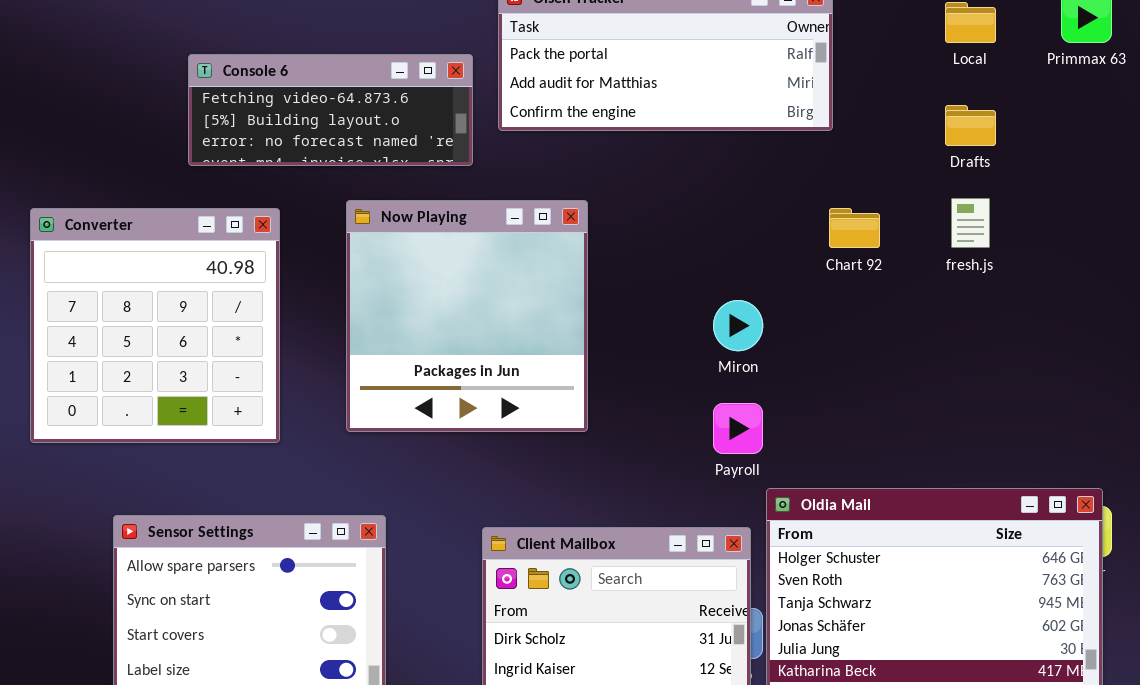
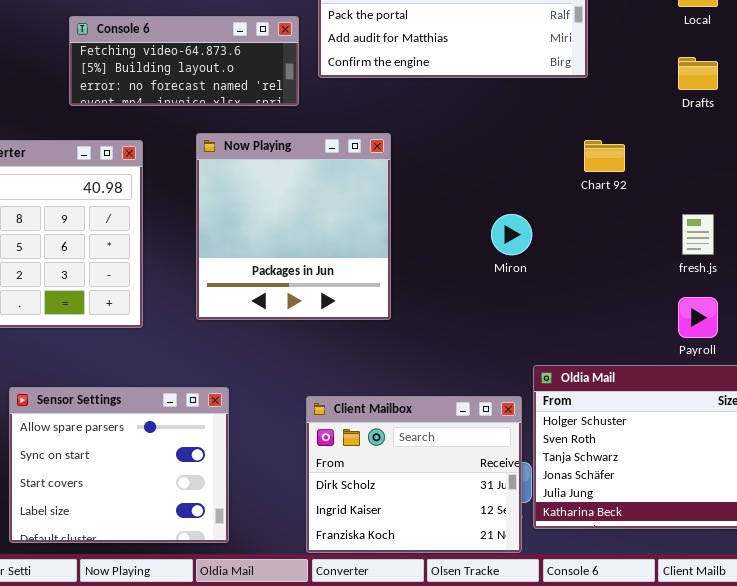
fresh.js: [951,198,990,248] -> [682,214,714,255], moved
Payroll: [713,403,763,454] -> [678,297,718,338], moved

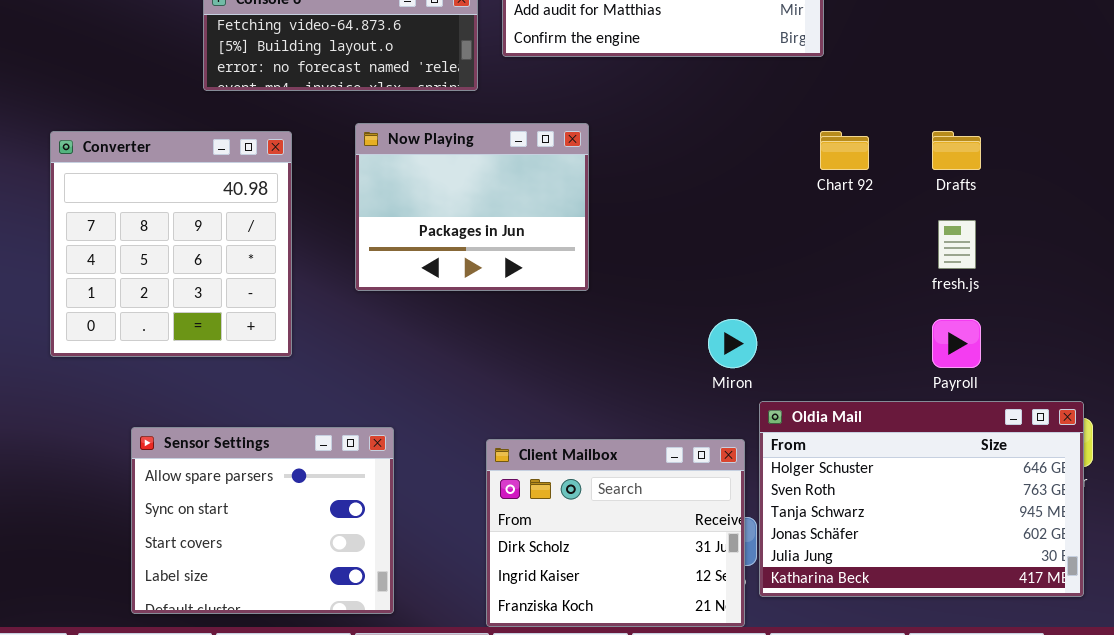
Drafts: [678,57,718,90] -> [932,131,981,170], moved
Now Playing: [196,133,391,320] -> [355,123,589,291], resized
Miron: [491,214,532,255] -> [708,319,757,368], moved

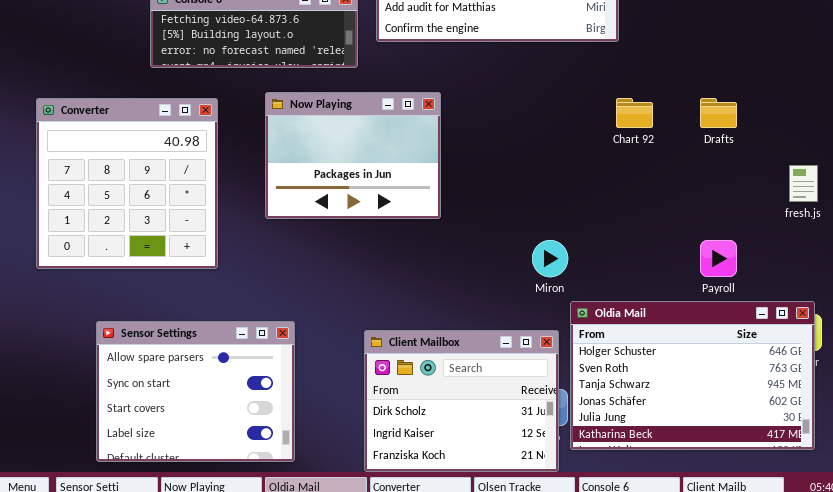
fresh.js: [938,220,976,269] -> [789,165,818,202], moved

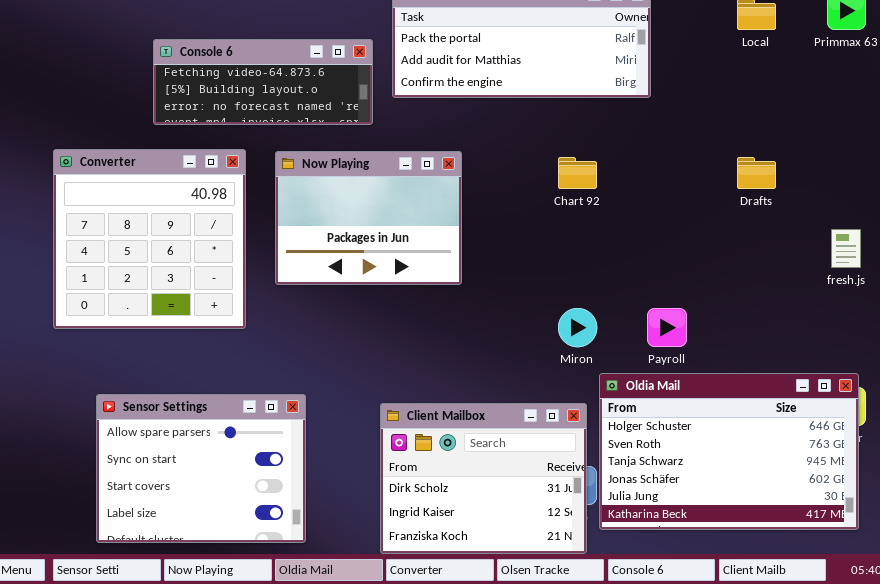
Converter: [36,98,218,269] -> [53,149,246,329], moved
Chart 92: [616,98,653,128] -> [558,157,597,189], moved
Payroll: [700,240,737,277] -> [647,308,687,347], moved

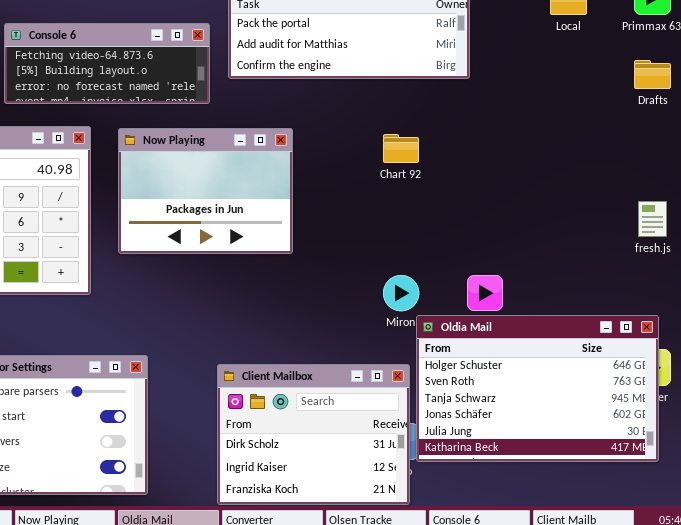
Drafts: [737,157,776,189] -> [634,60,671,89], moved
Oldia Mail: [599,373,859,530] -> [416,315,659,462], moved

